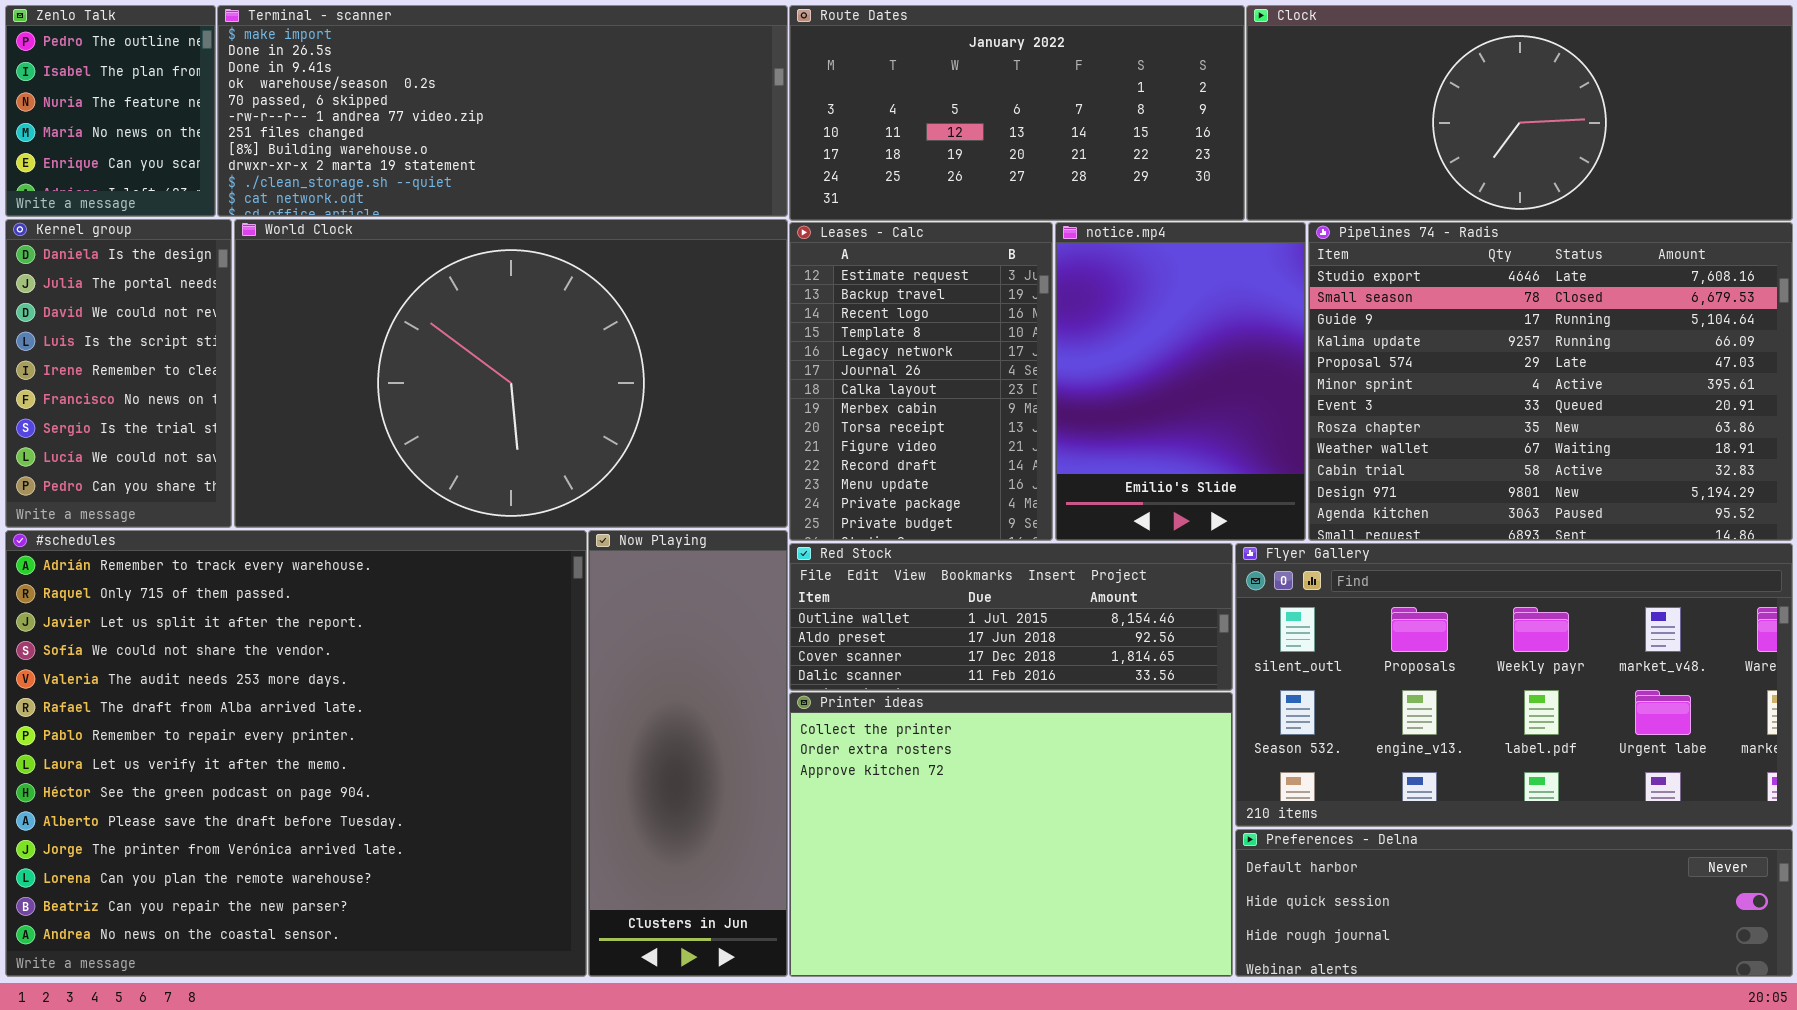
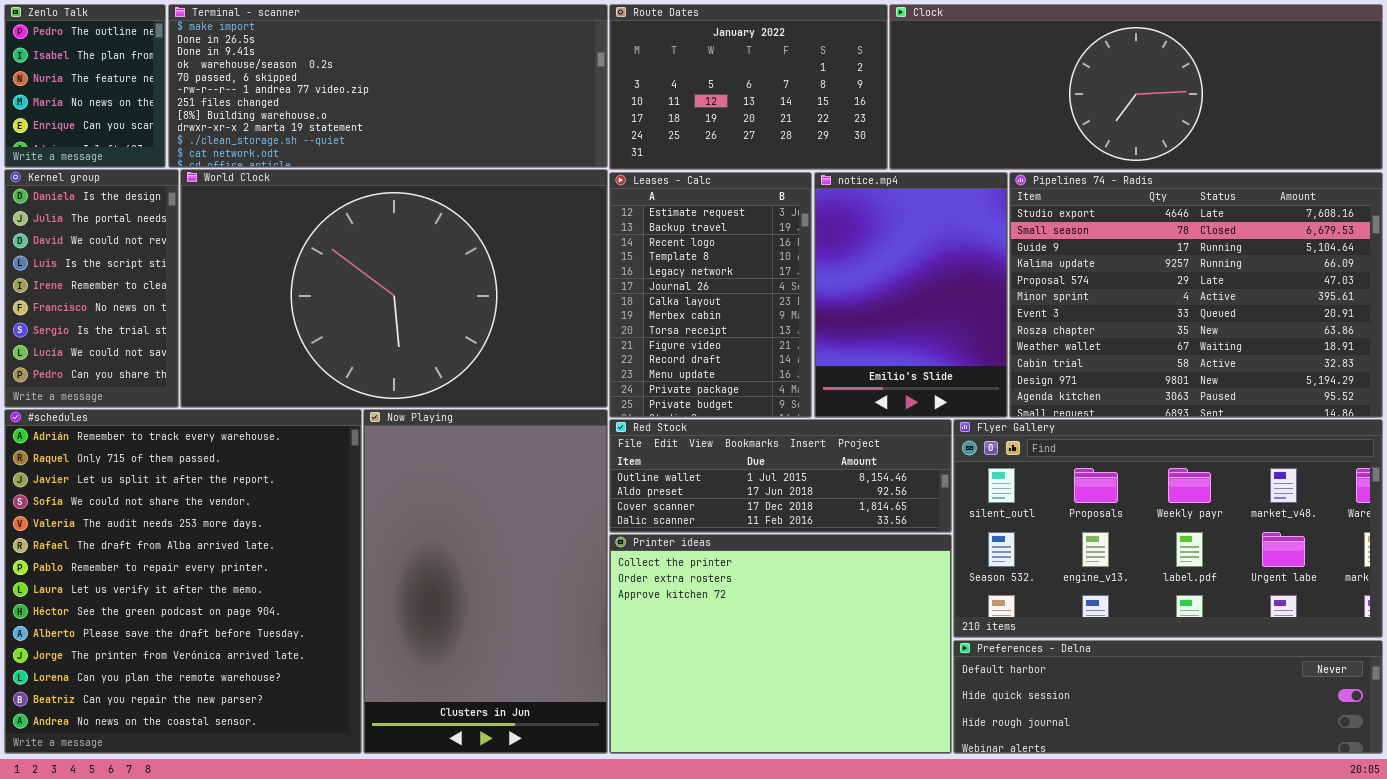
Route Dates: [789,5,1245,221] -> [609,4,888,170], resized
Clock: [1246,5,1793,221] -> [889,4,1383,170], resized
#schedules: [5,530,587,977] -> [4,409,362,754], resized
Now Playing: [588,530,788,977] -> [363,409,608,754], resized

